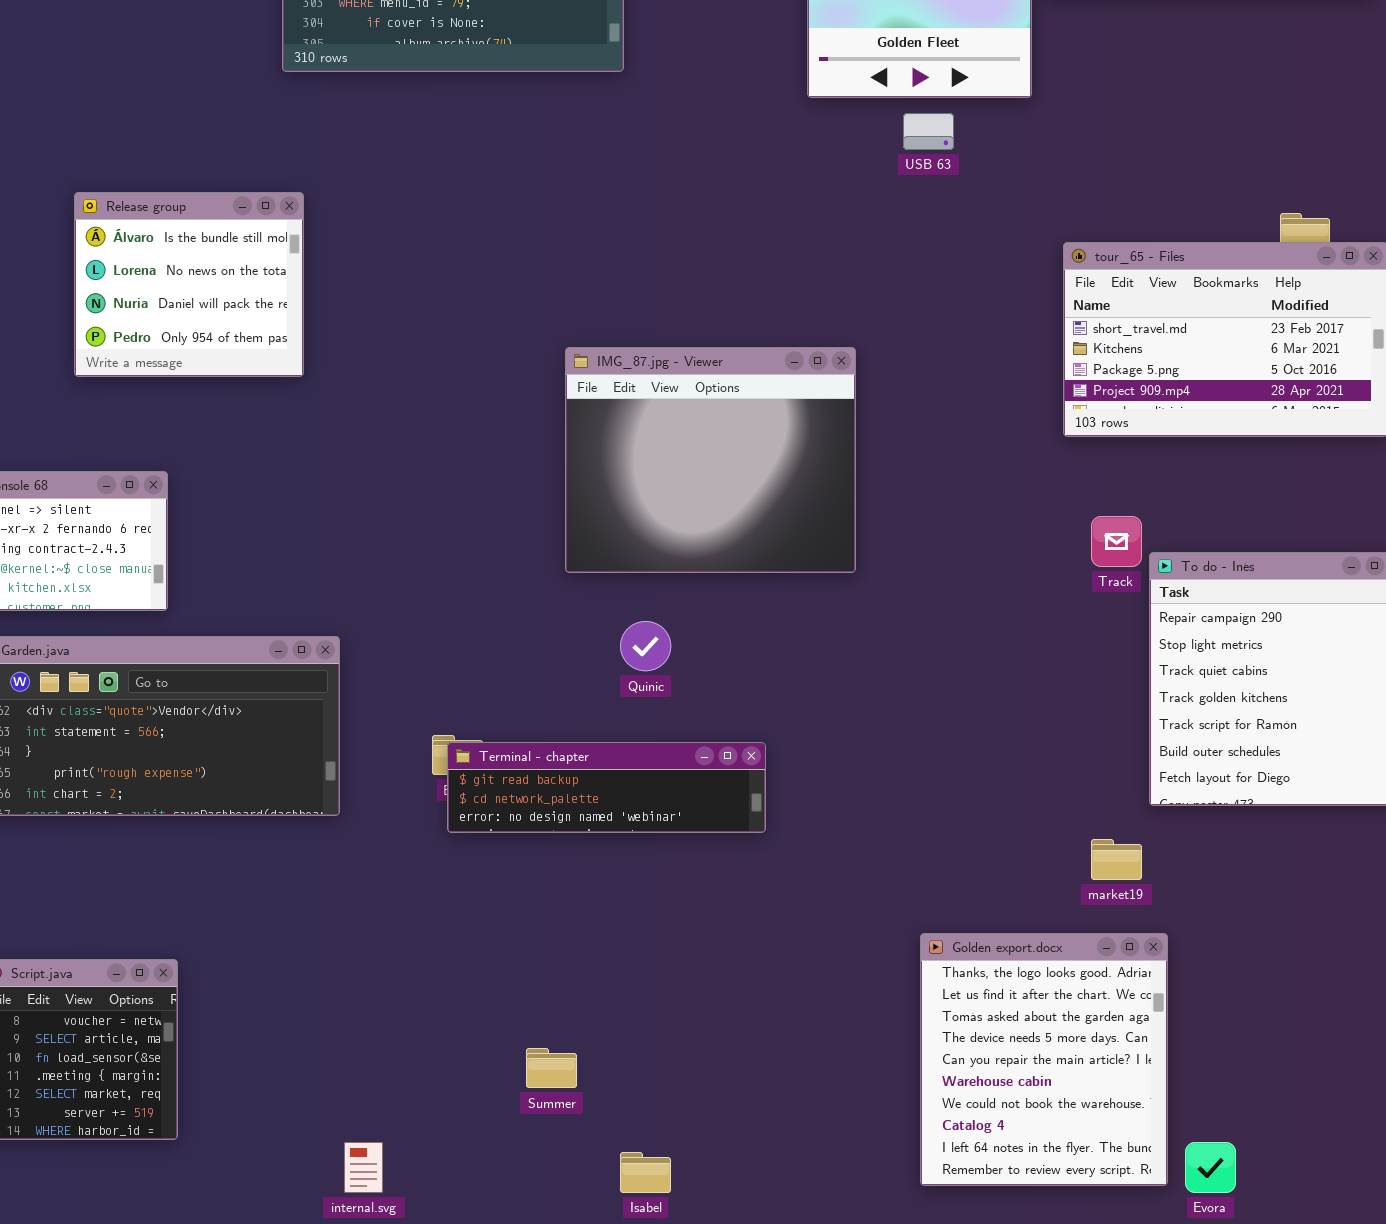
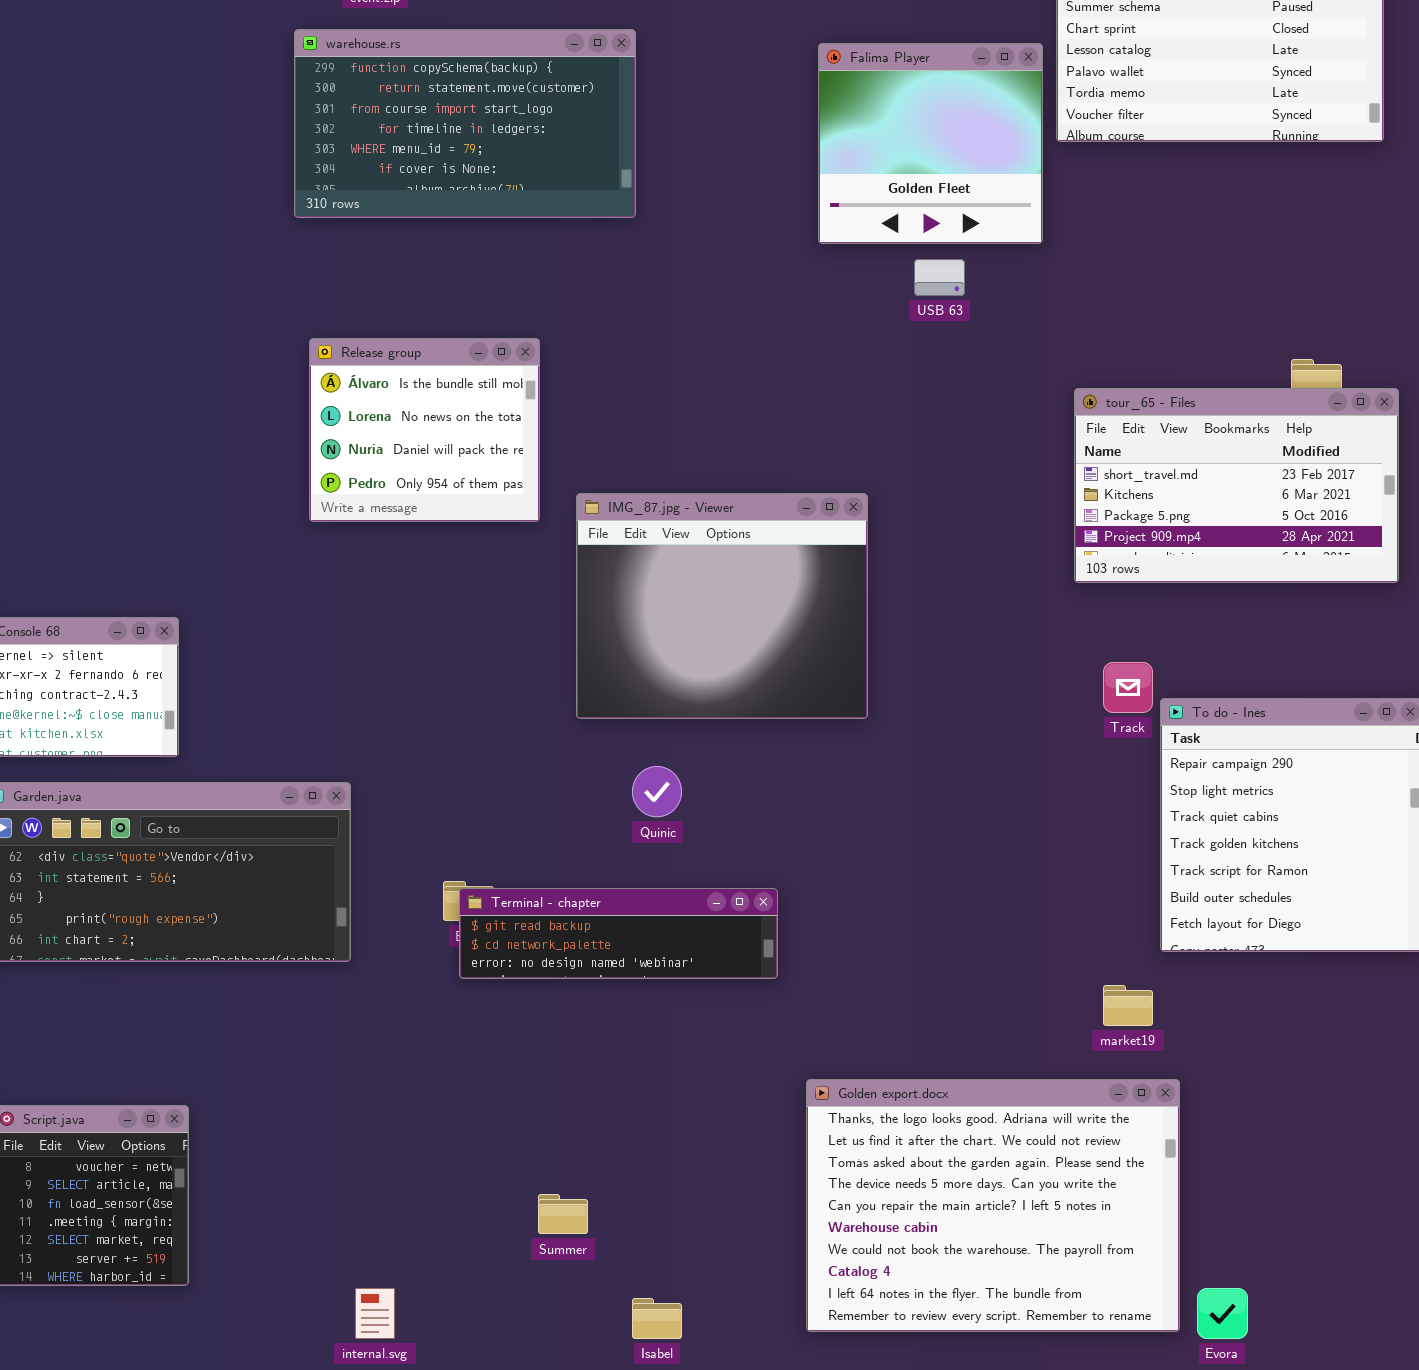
Release group: [74,192,304,377] -> [309,338,540,522], moved
Golden export.docx: [920,933,1168,1186] -> [806,1079,1180,1332], resized

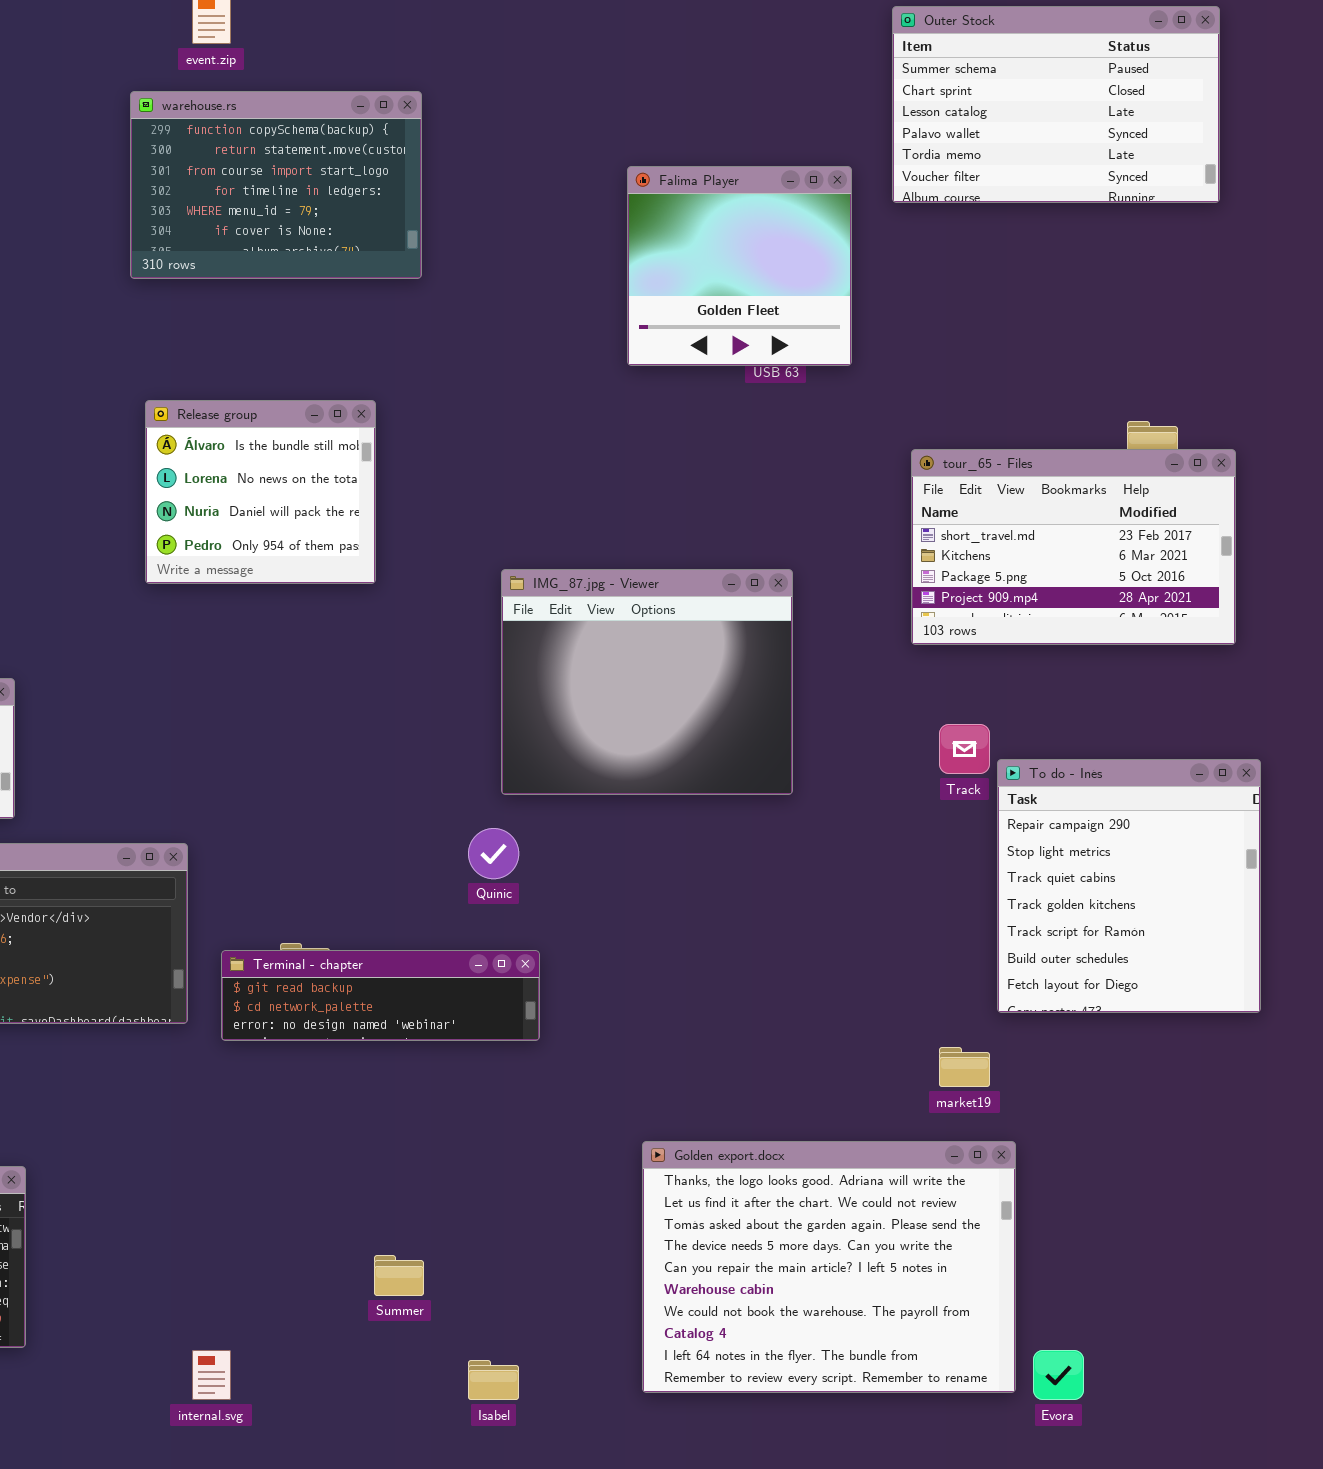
warehouse.rs: [294,29,636,218] -> [130,91,422,279], resized
Falima Player: [818,43,1043,244] -> [627,166,852,366], moved
IMG_87.jpg - Viewer: [576,493,868,719] -> [501,569,793,795], moved
Terminal - chapter: [459,888,778,979] -> [221,950,540,1041], moved

